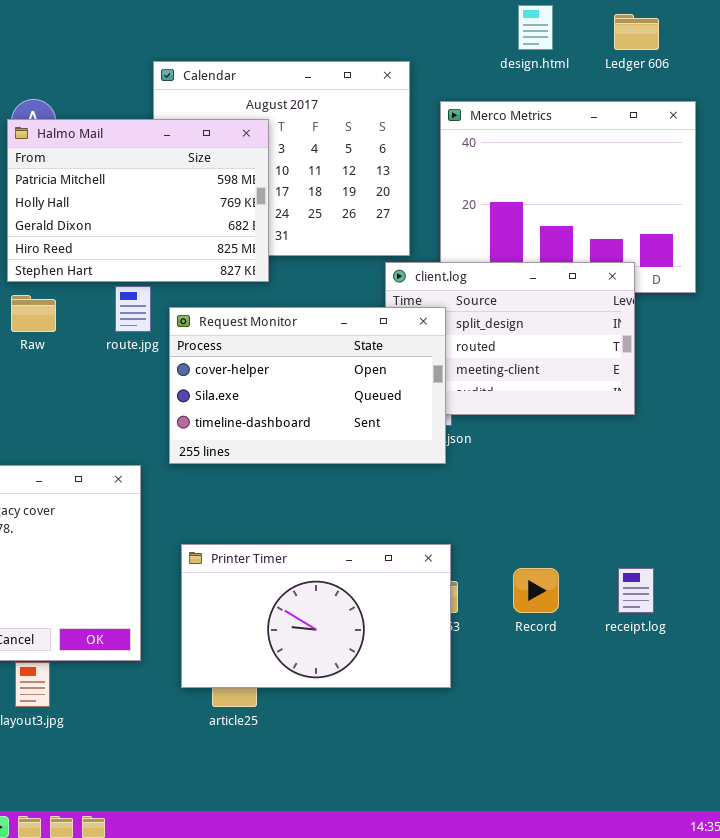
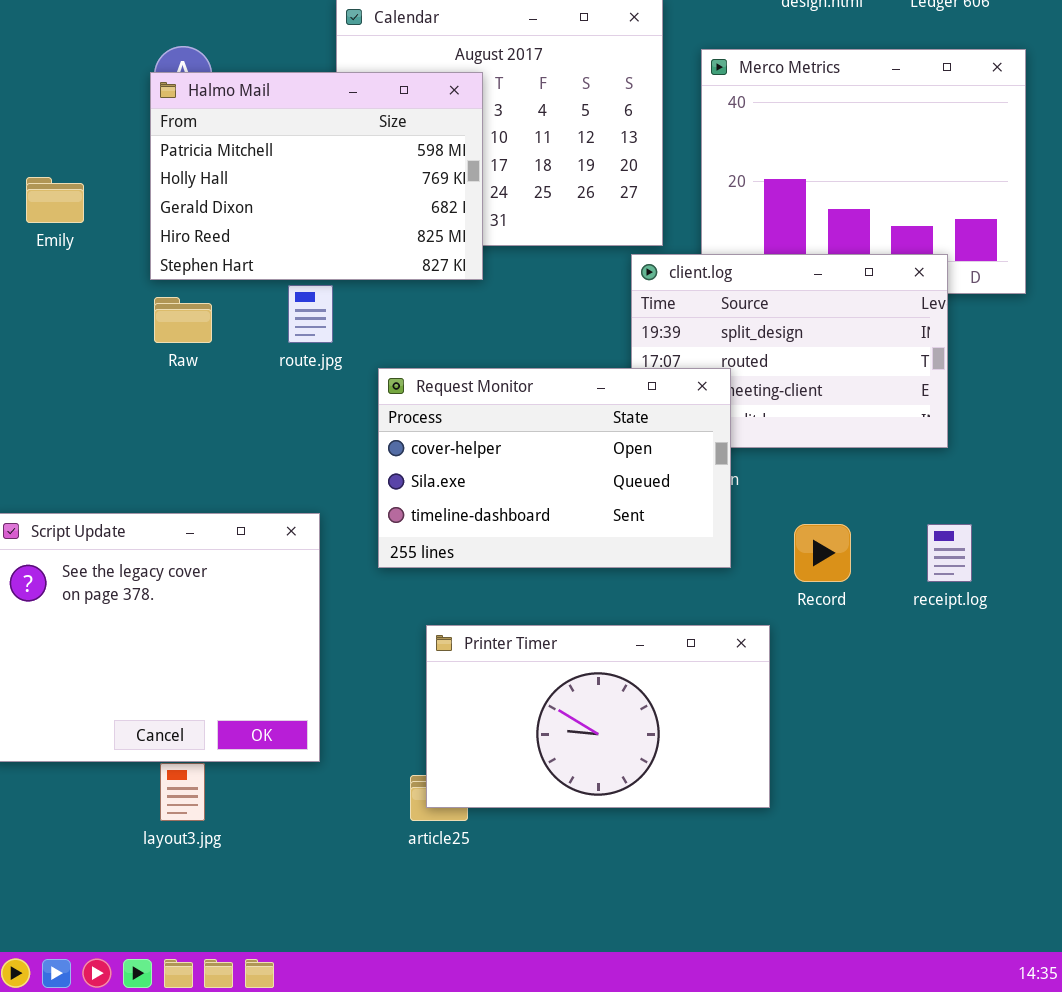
Request Monitor: [169,307,446,464] -> [378,368,731,568], moved
Printer Timer: [181,544,451,688] -> [426,625,770,808], moved
Record: [513,568,559,613] -> [794,524,851,582], moved
receipt.log: [618,568,654,613] -> [927,524,972,582], moved

